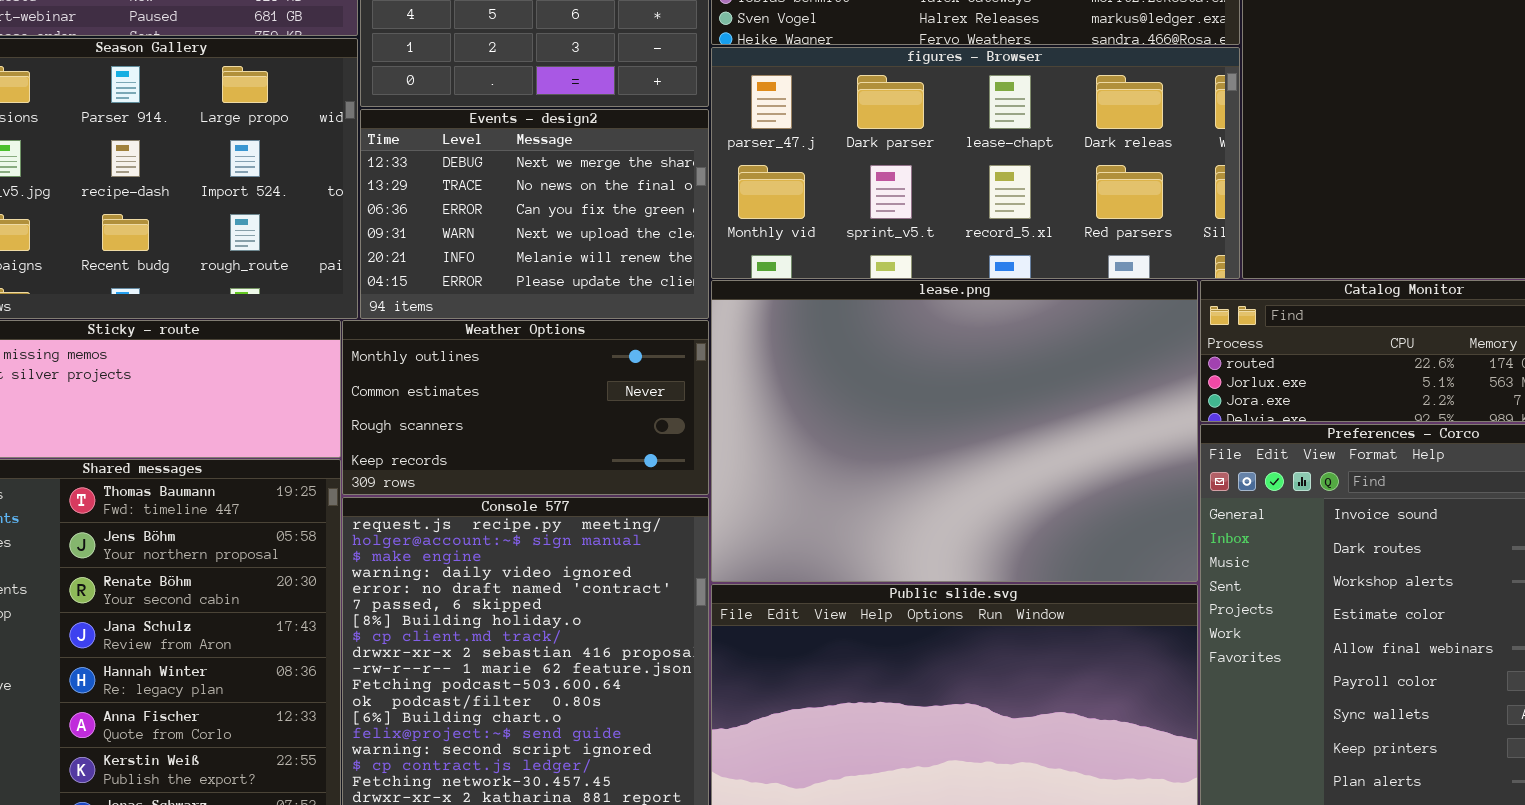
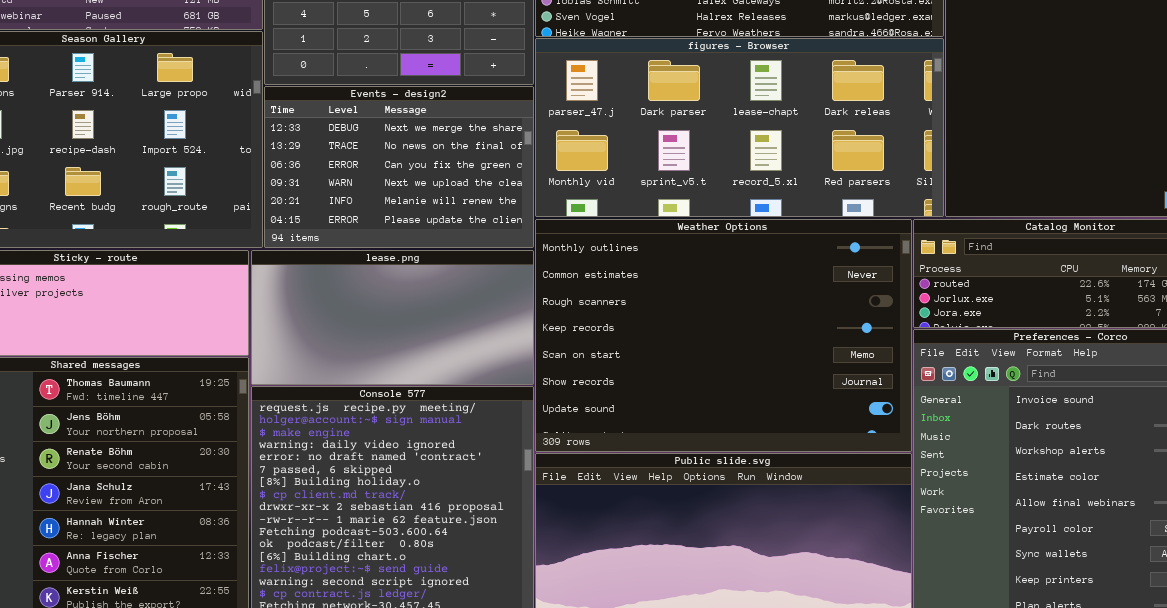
lease.png: [711,280,1198,582] -> [251,250,534,385], moved, resized
Weather Options: [342,320,709,495] -> [535,219,912,452], moved, resized

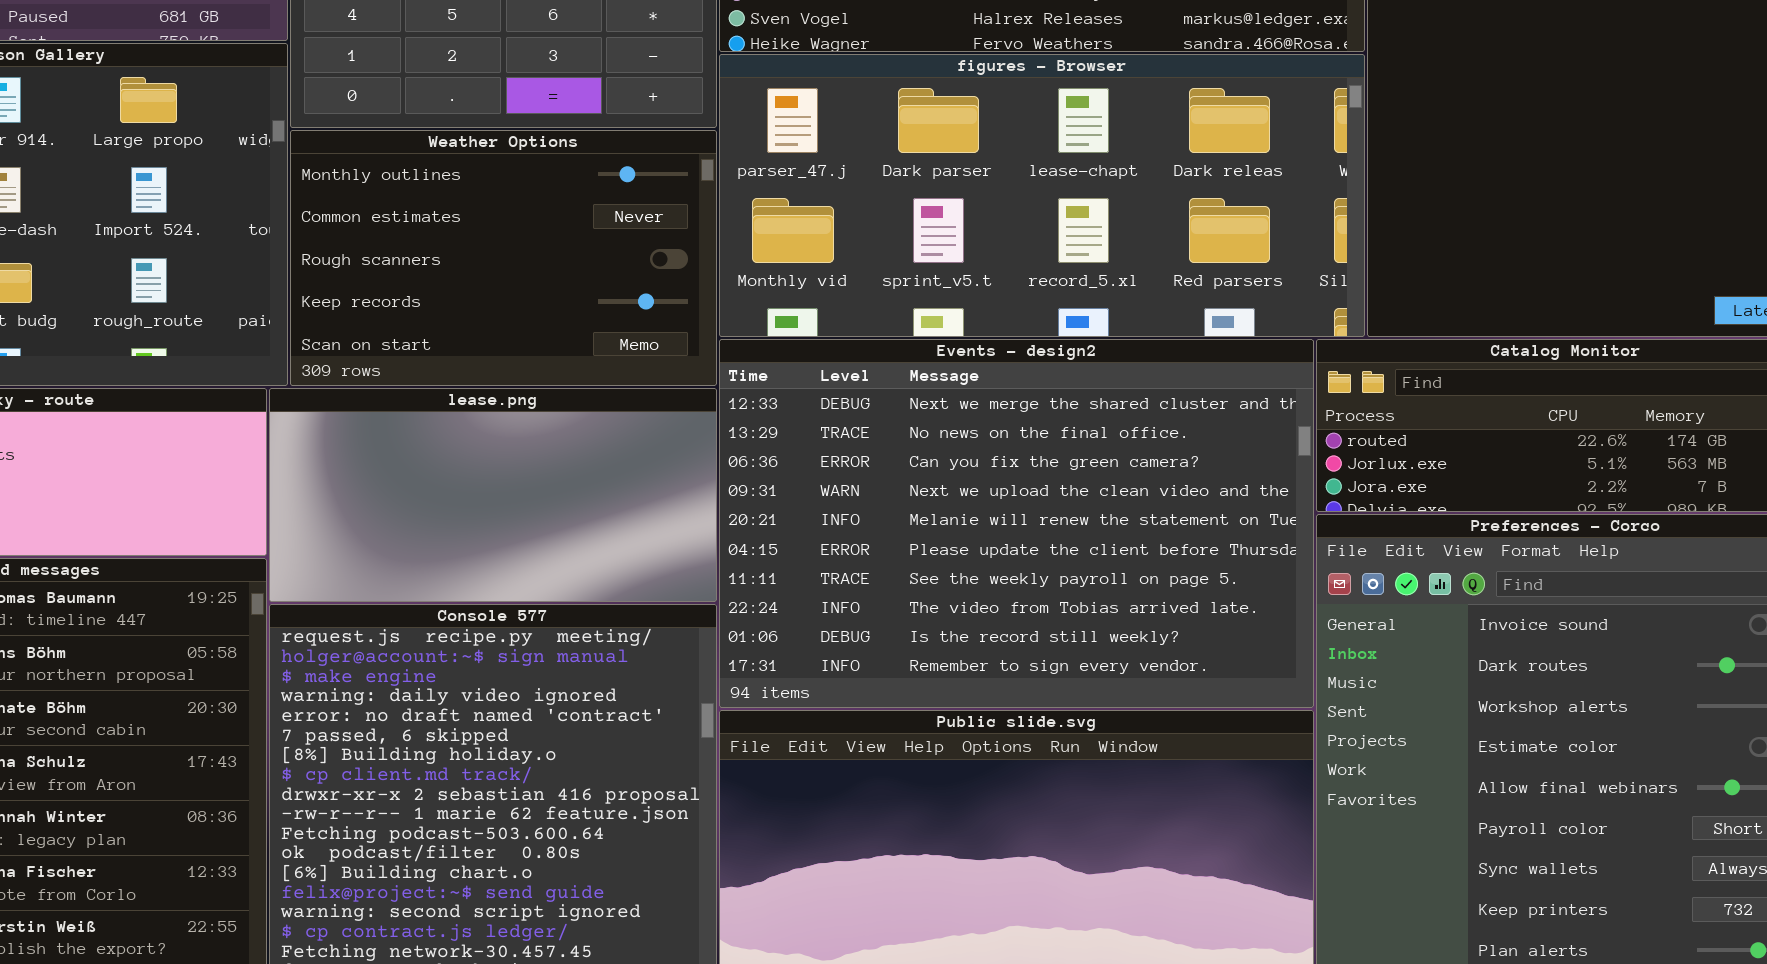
Events - design2: [264,86,534,248] -> [719,339,1314,708], moved, resized
Weather Options: [535,219,912,452] -> [290,130,717,386], moved, resized

